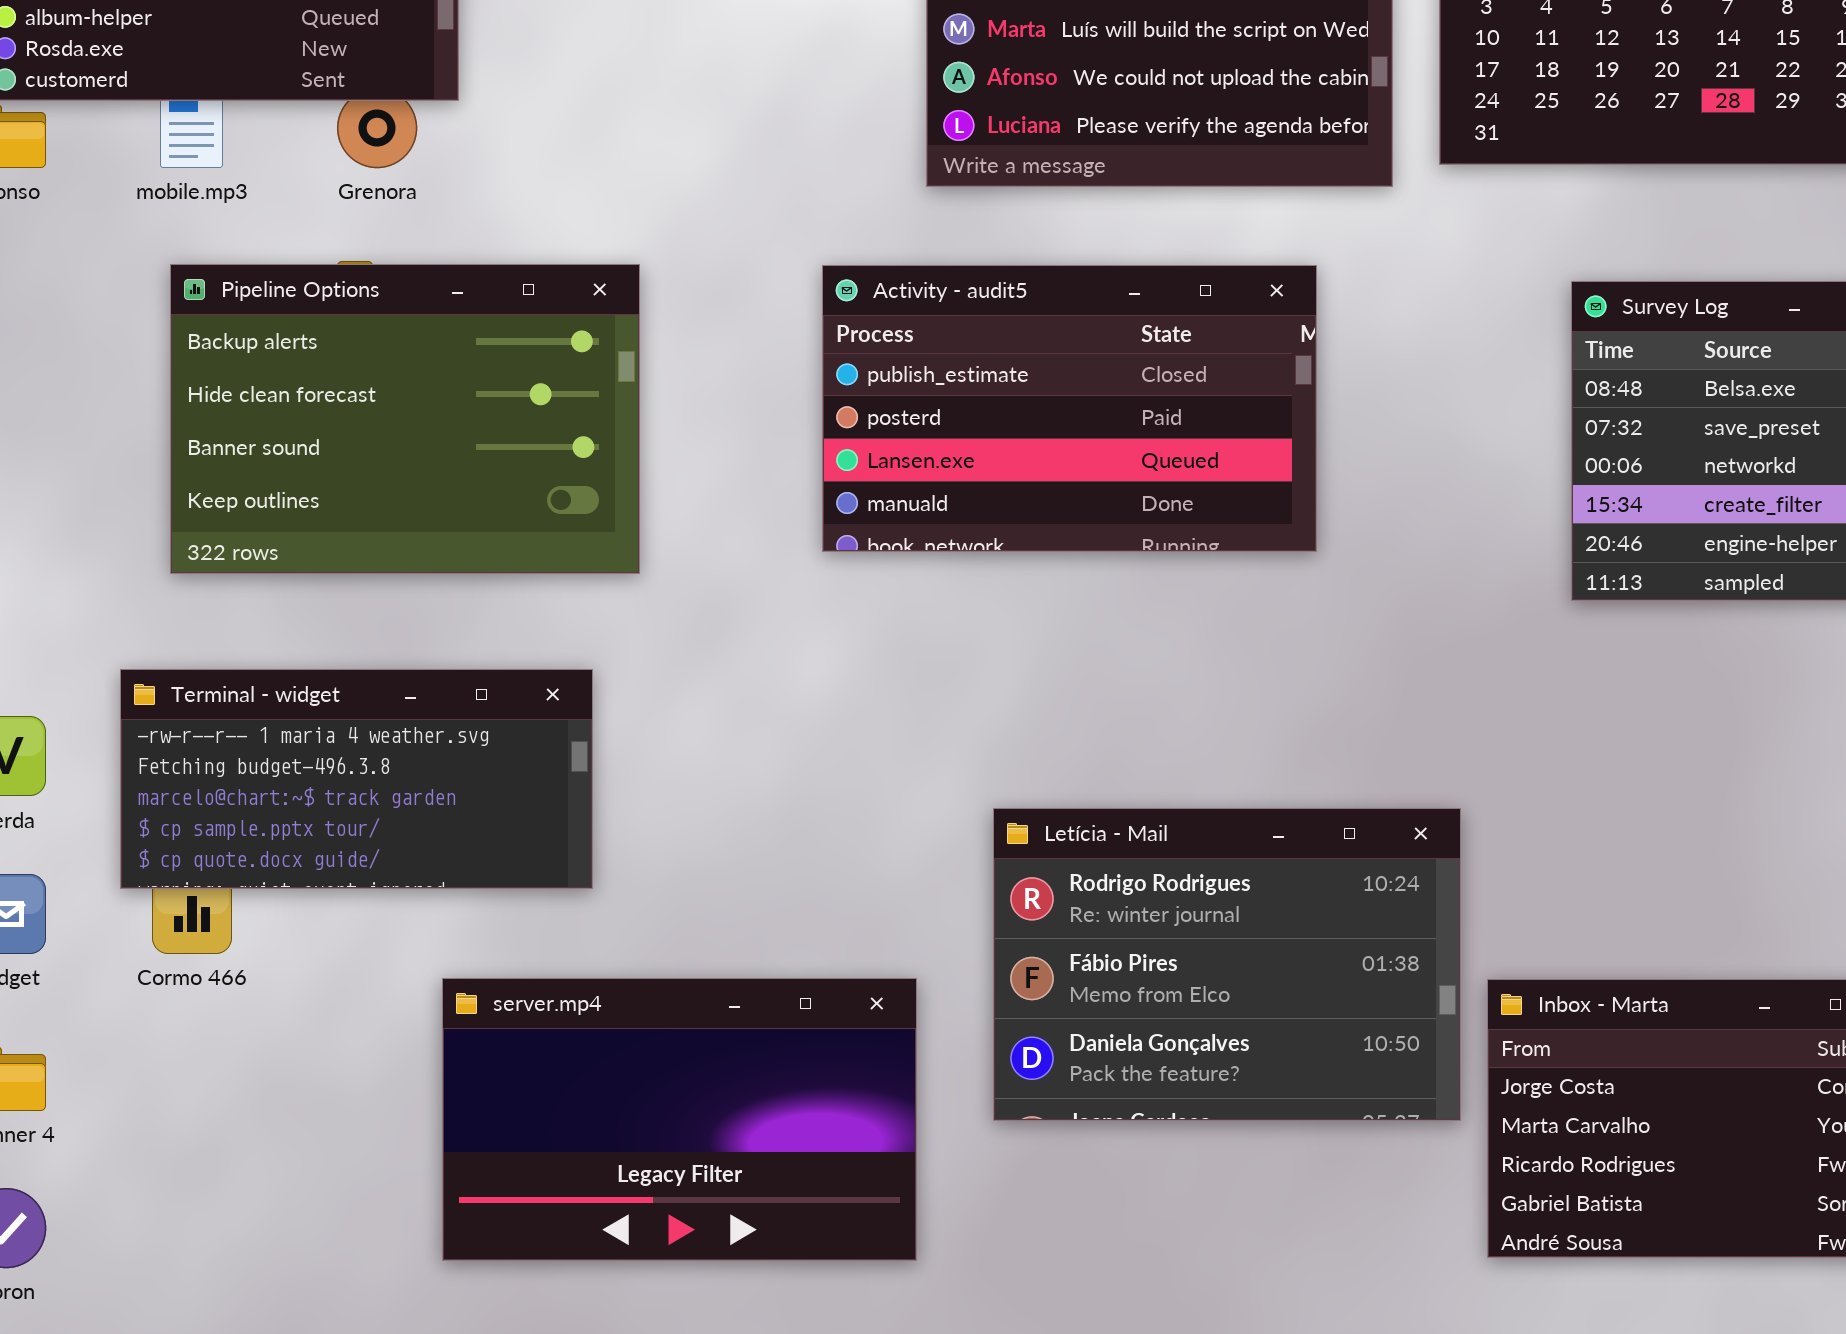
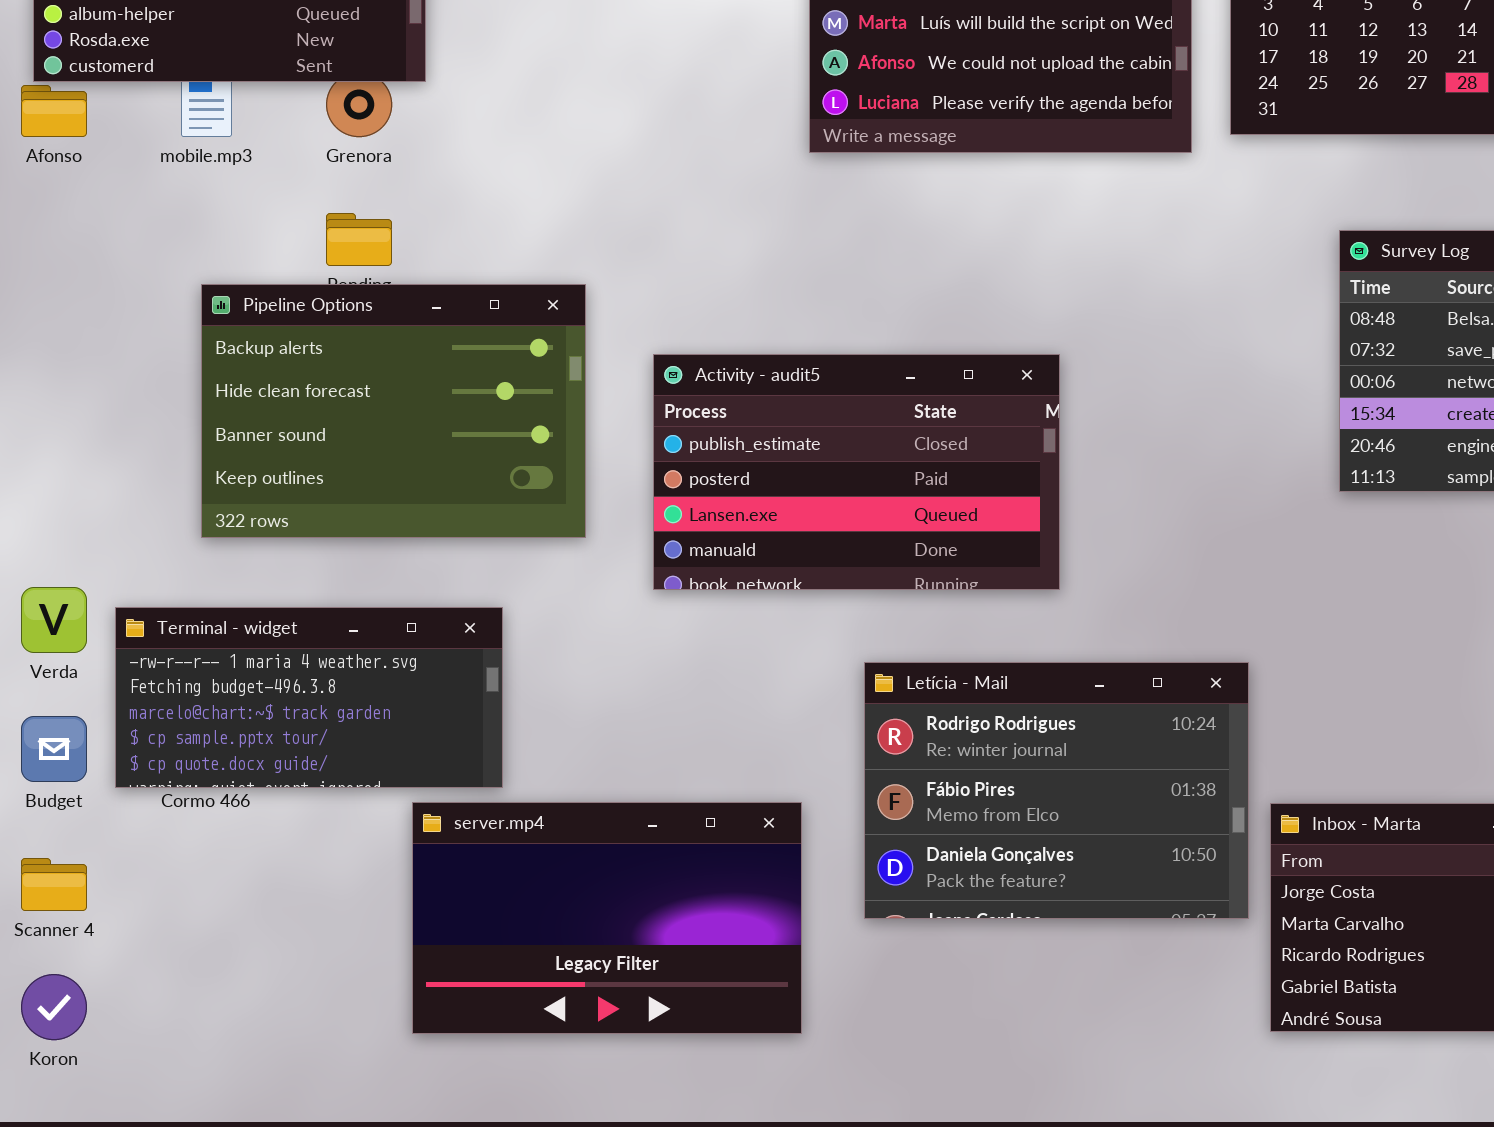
Pipeline Options: [170,264,640,574] -> [201,284,586,538], moved
Activity - audit5: [822,265,1317,552] -> [653,354,1060,590], moved
Terminal - widget: [120,669,593,889] -> [115,607,503,788], moved

